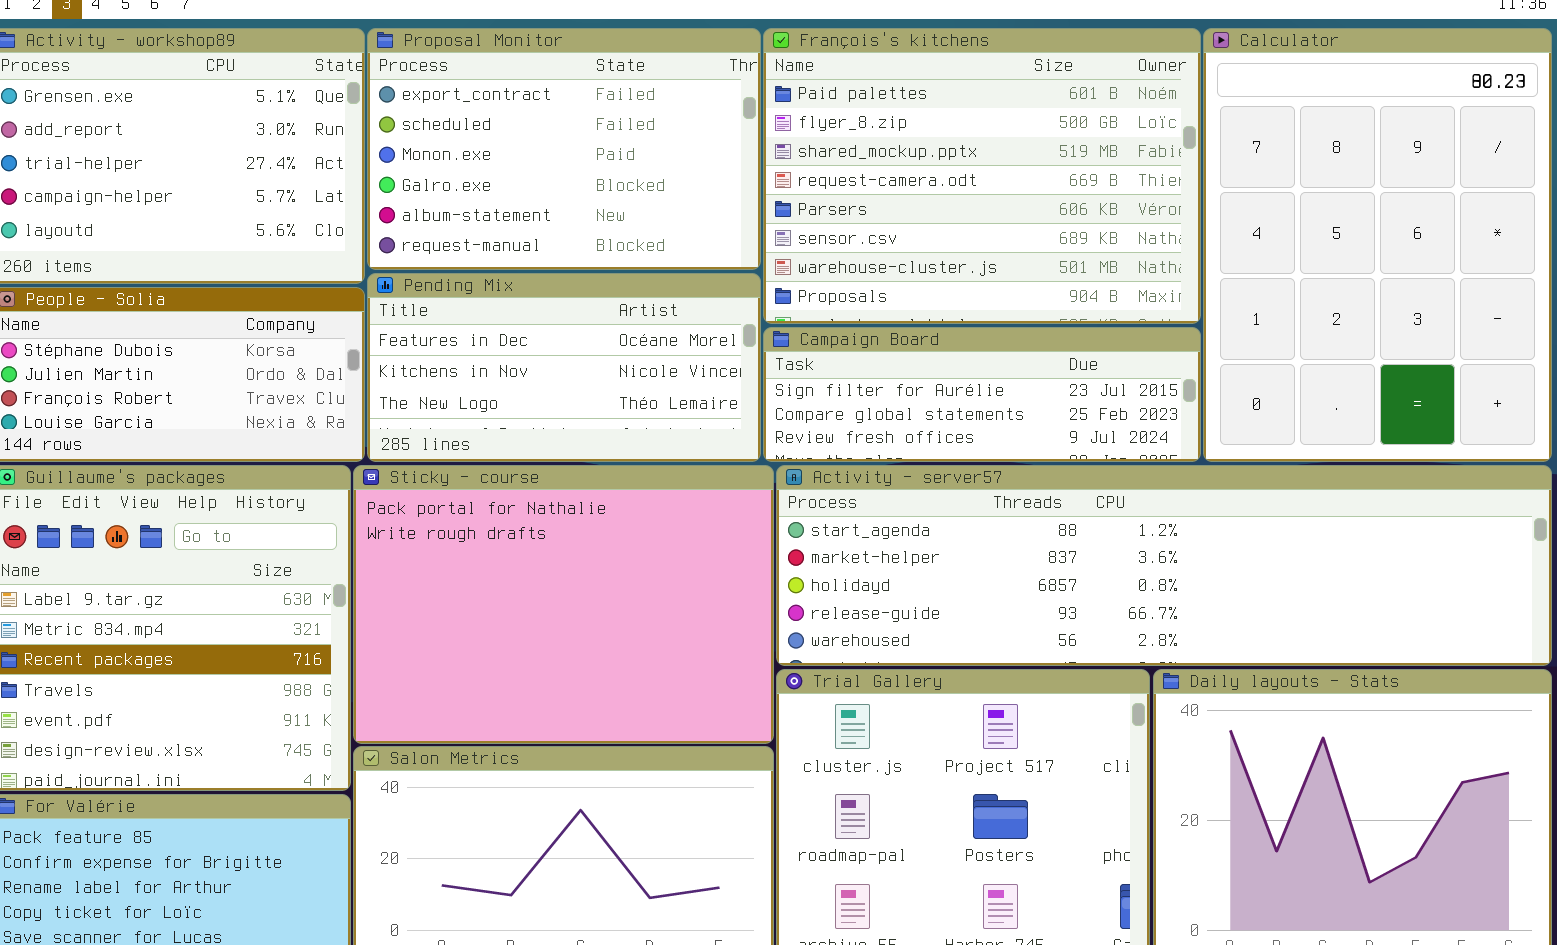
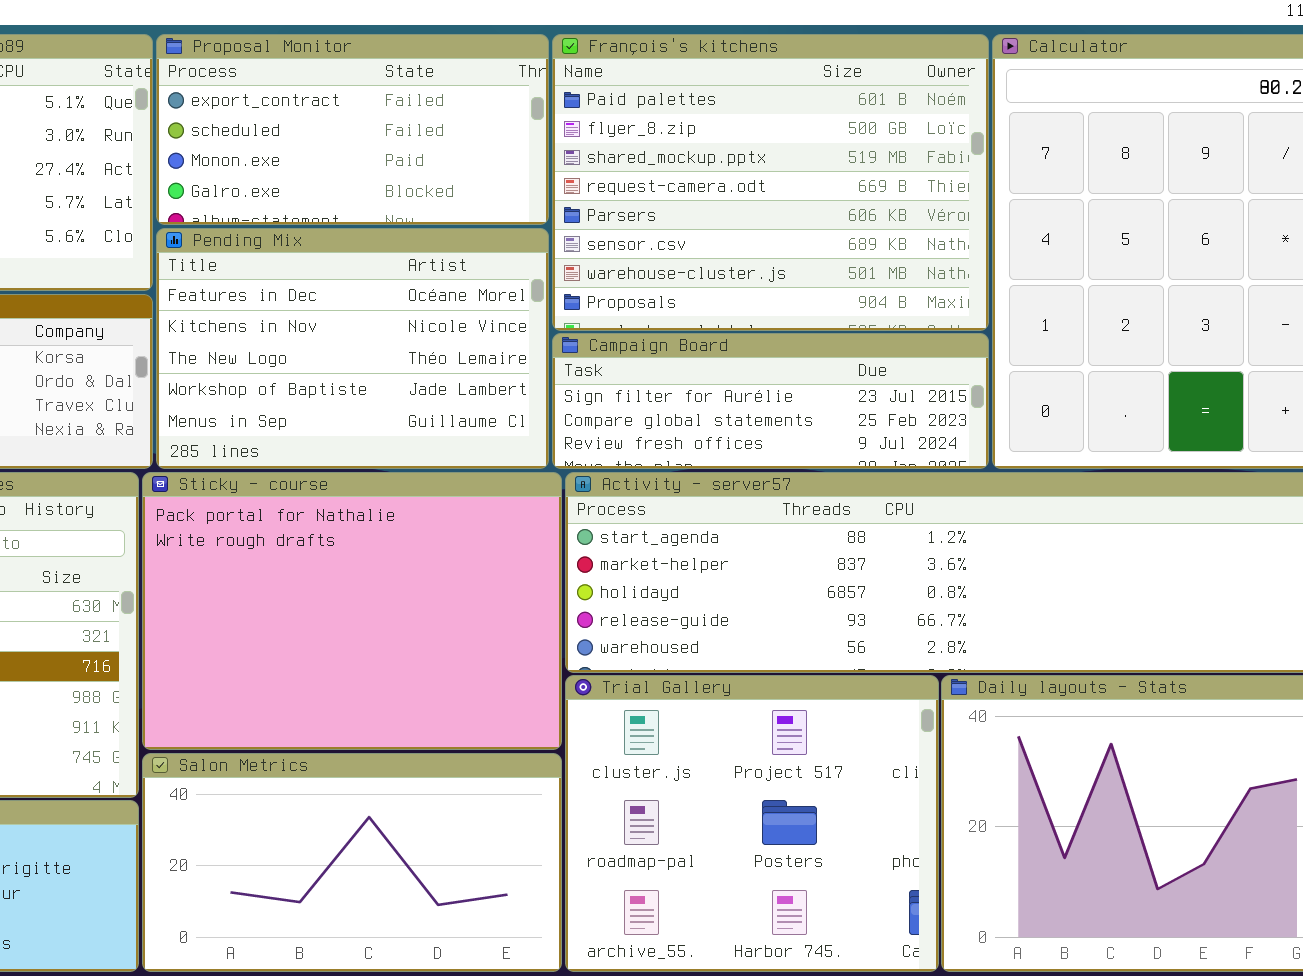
Proposal Monitor: [367,28,761,270] -> [156,34,549,225], resized
Pending Mix: [367,273,761,462] -> [156,228,549,469], resized

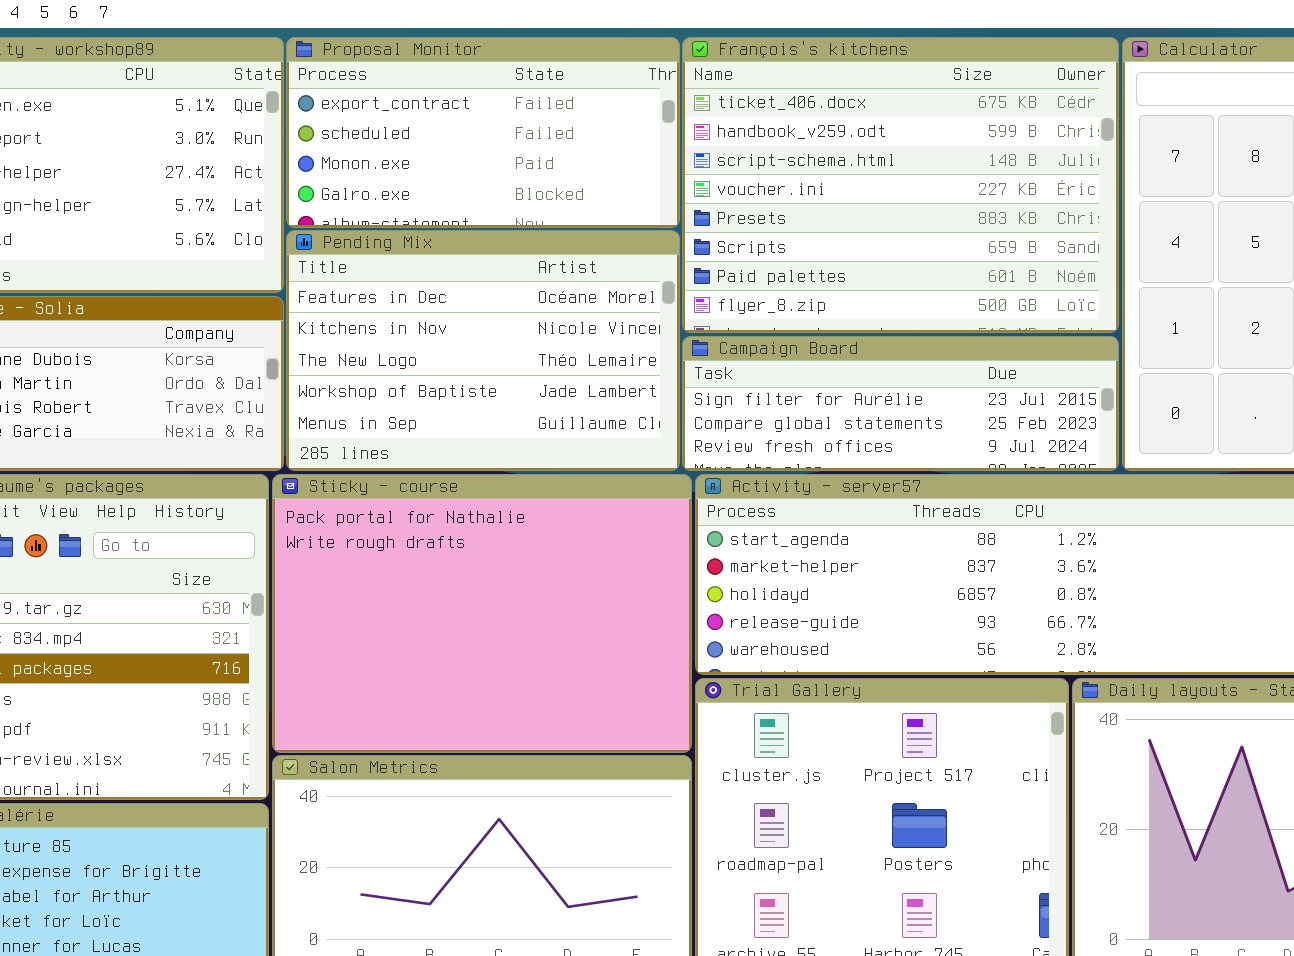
François's kitchens: [552,34,989,331] -> [682,37,1119,333], scrolled up 6 rows

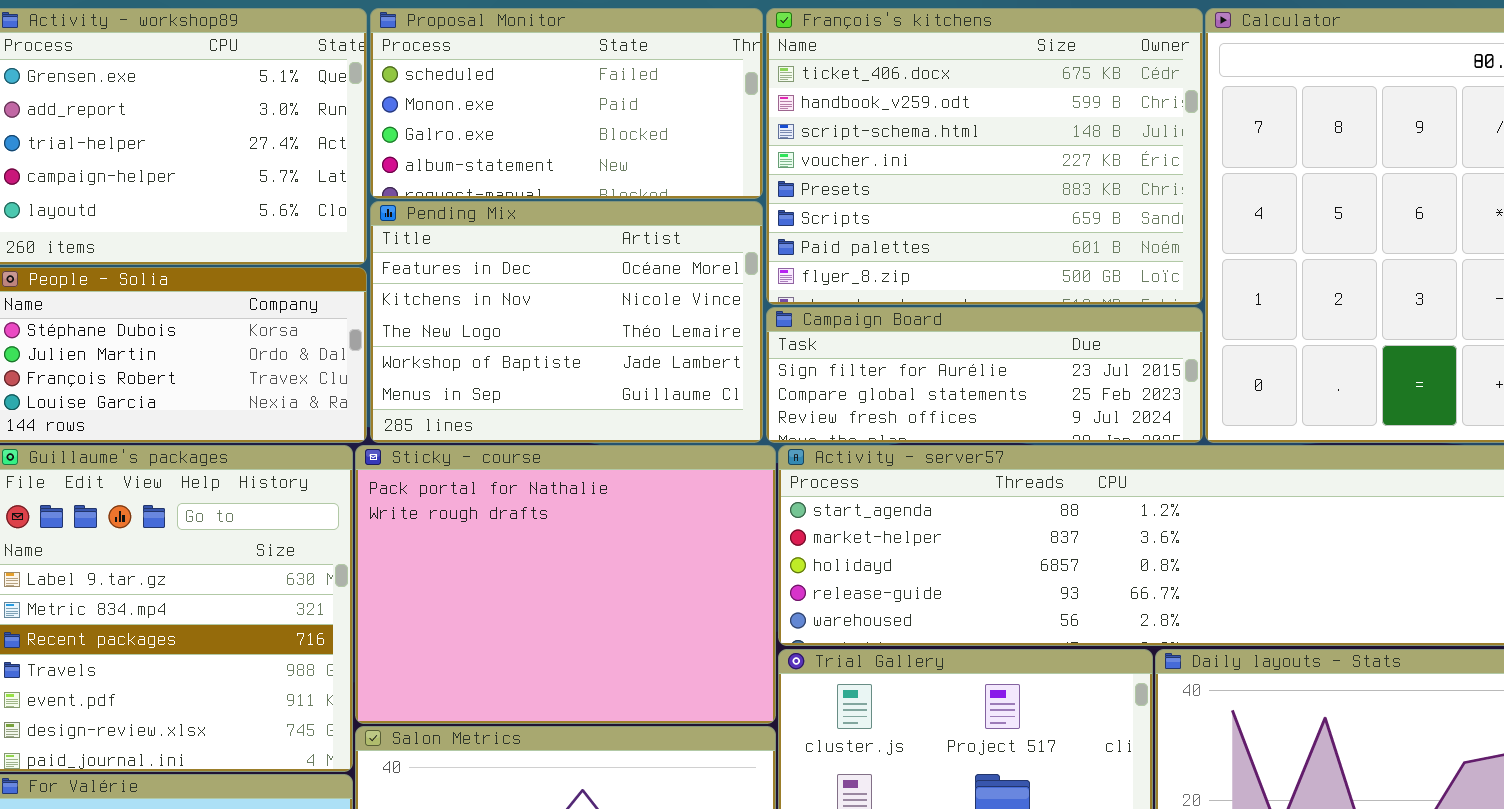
Proposal Monitor: [286,37,680,228] -> [370,8,763,199], scrolled down 1 row

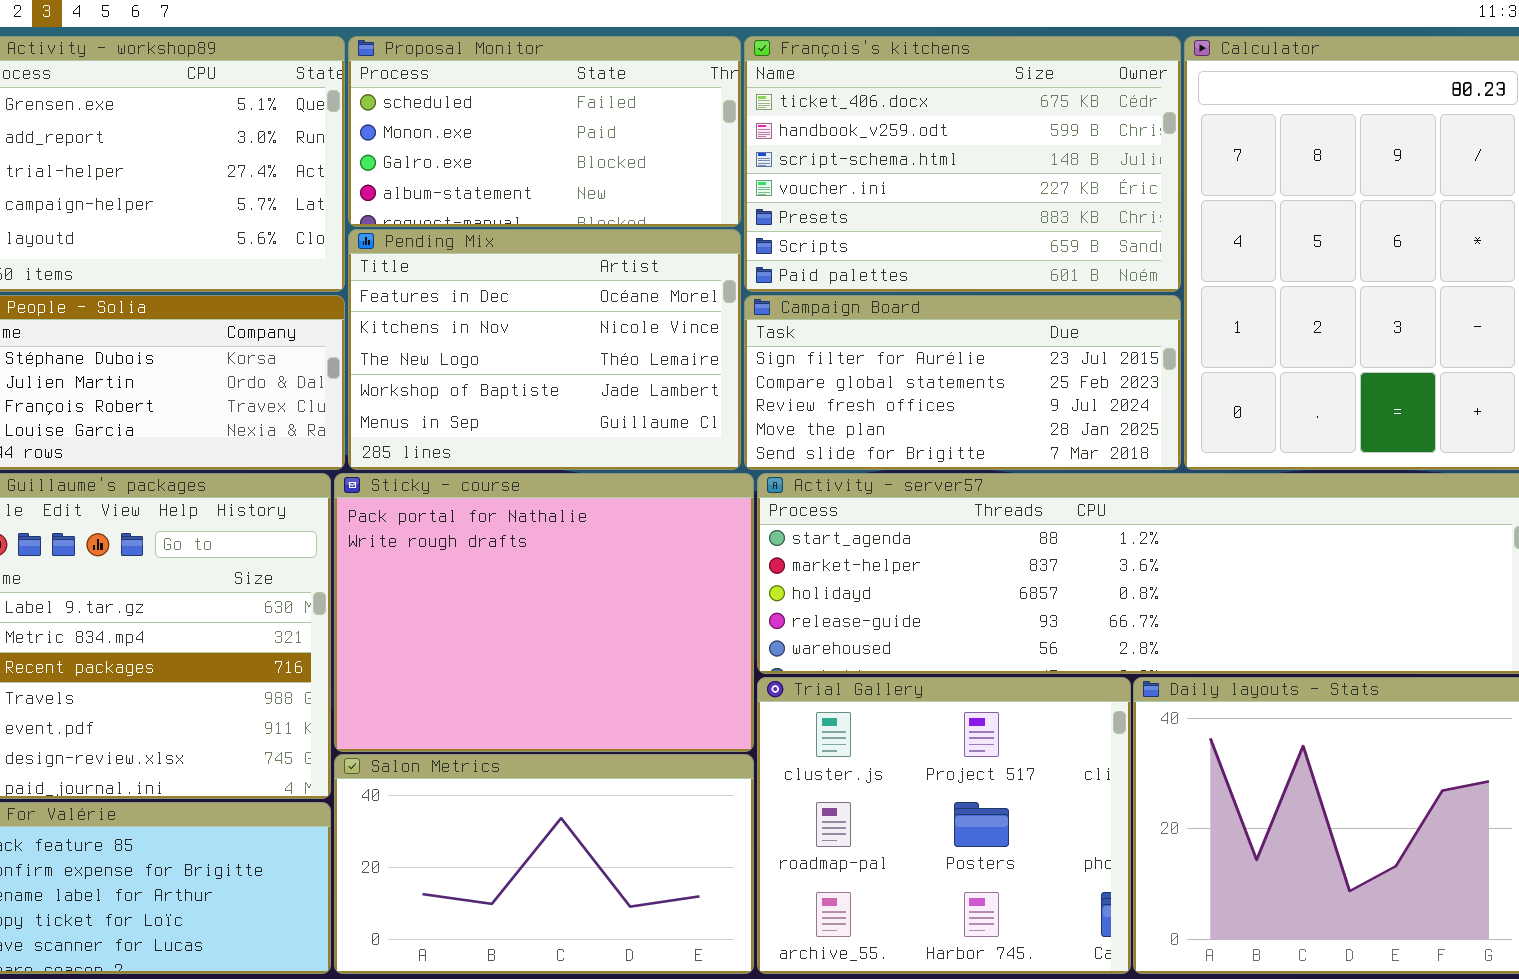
François's kitchens: [766,8,1203,305] -> [744,36,1181,292], resized
Campaign Board: [766,307,1203,443] -> [744,295,1181,470], resized

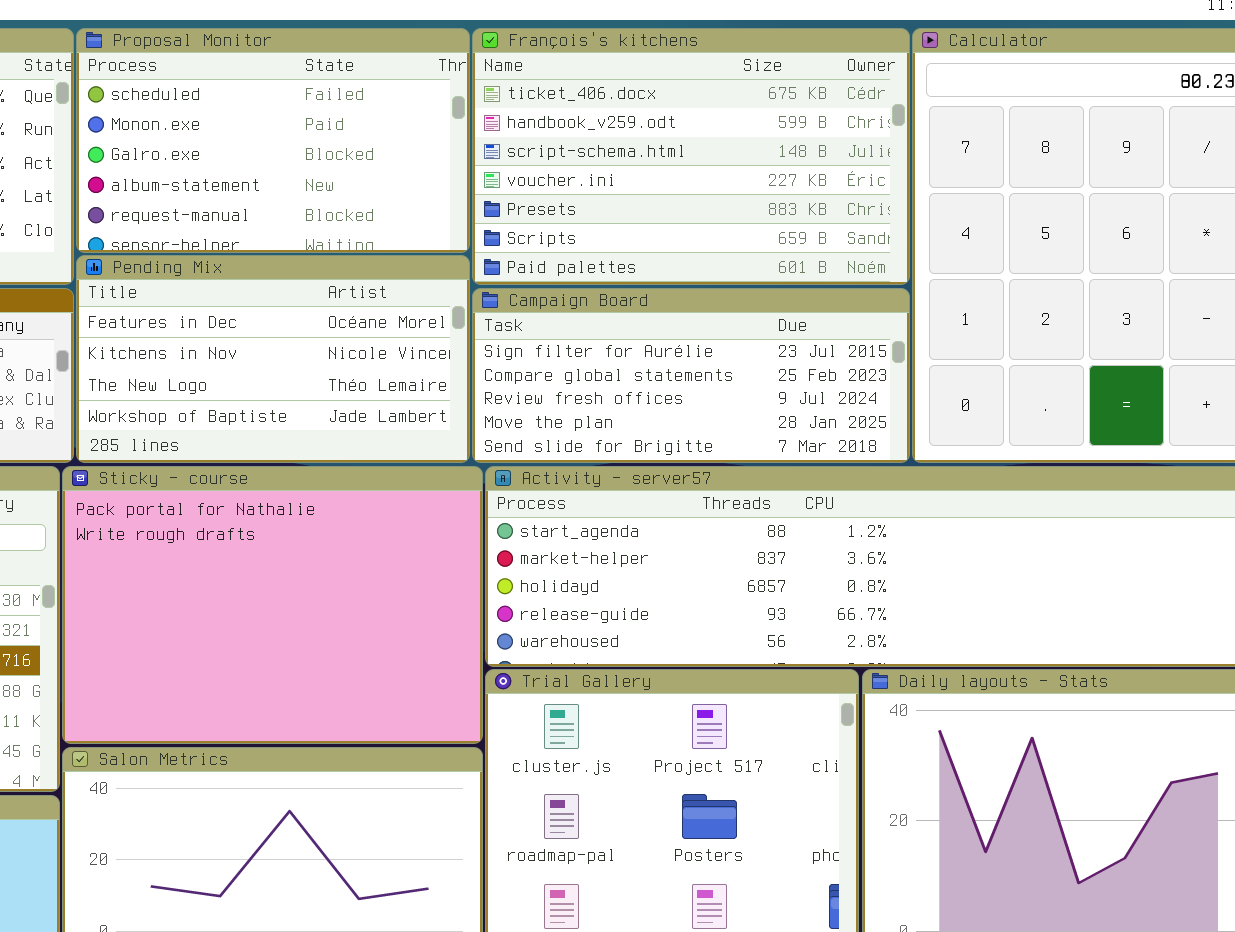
Proposal Monitor: [348,36,741,227] -> [76,28,470,253], resized
Pending Mix: [348,229,741,470] -> [76,255,470,463], resized

